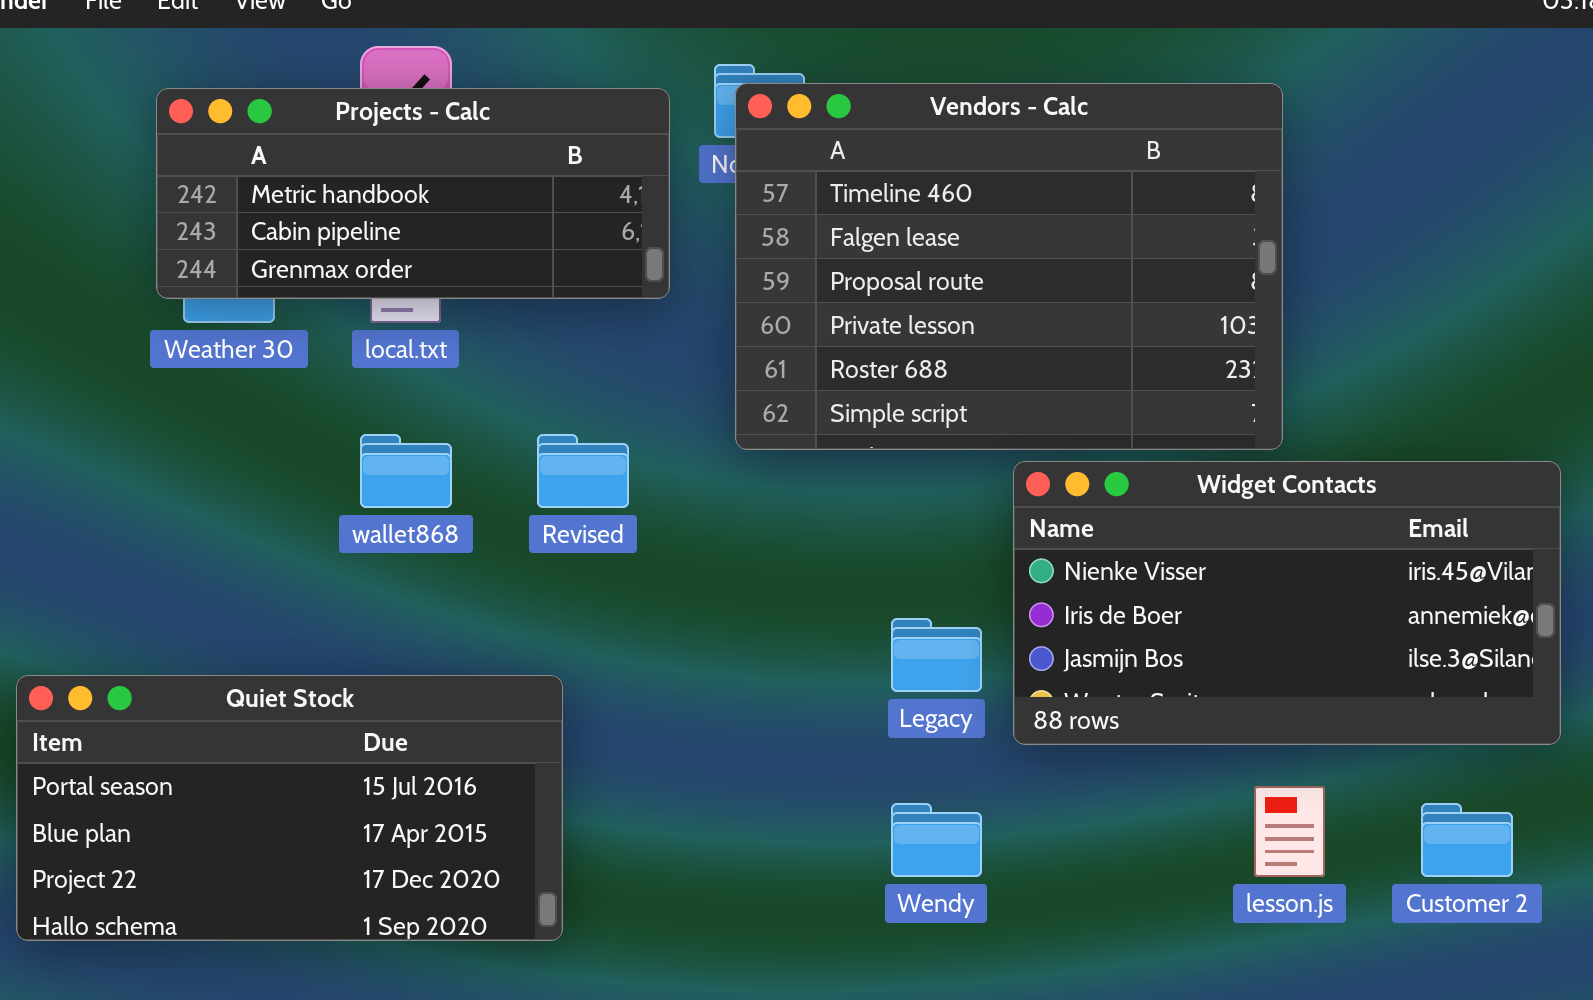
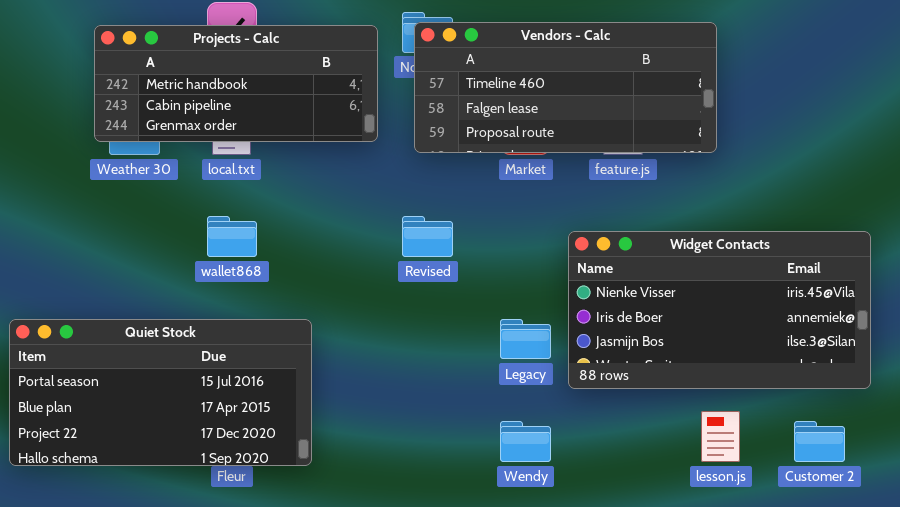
Vendors - Calc: [735,83,1283,450] -> [414,22,717,153], resized
Revised: [537,434,629,508] -> [402,216,453,257], moved
Quiet Stock: [16,675,563,941] -> [9,319,312,466], moved

